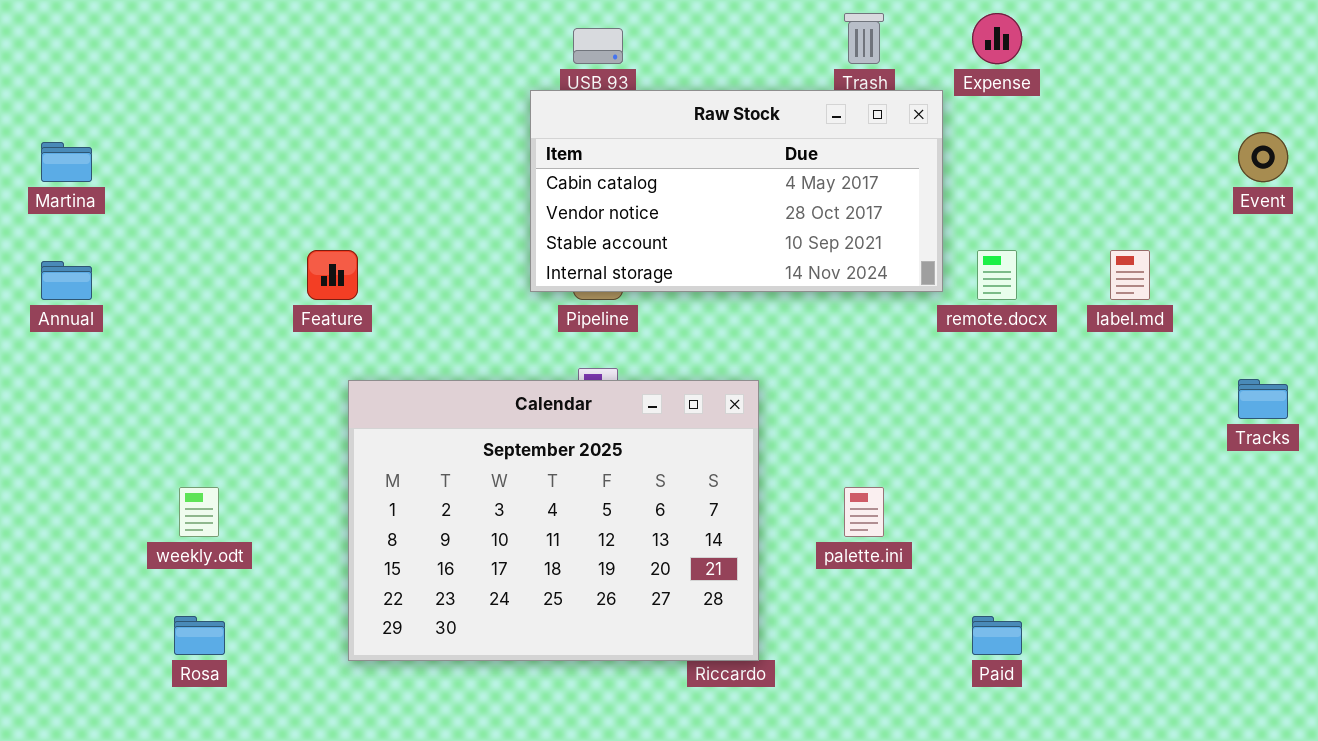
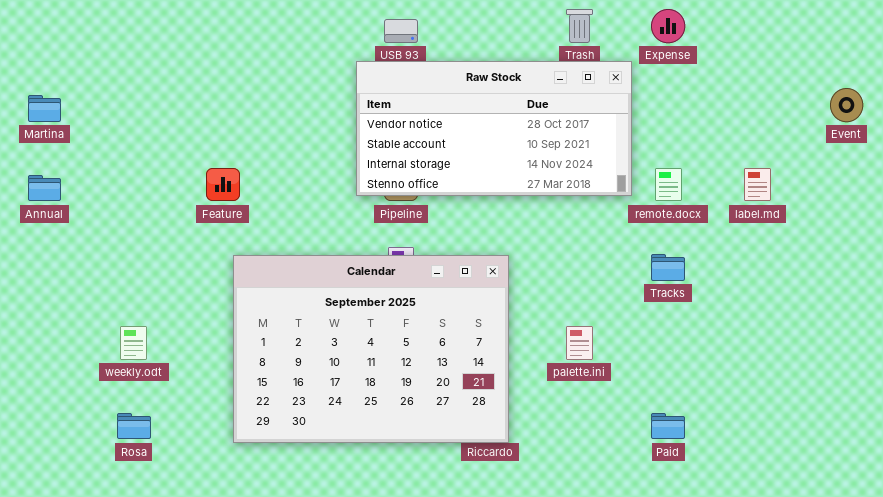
Raw Stock: [530,90,943,292] -> [356,61,632,196], scrolled down 1 row
Tracks: [1238,379,1288,419] -> [651,254,685,281], moved

